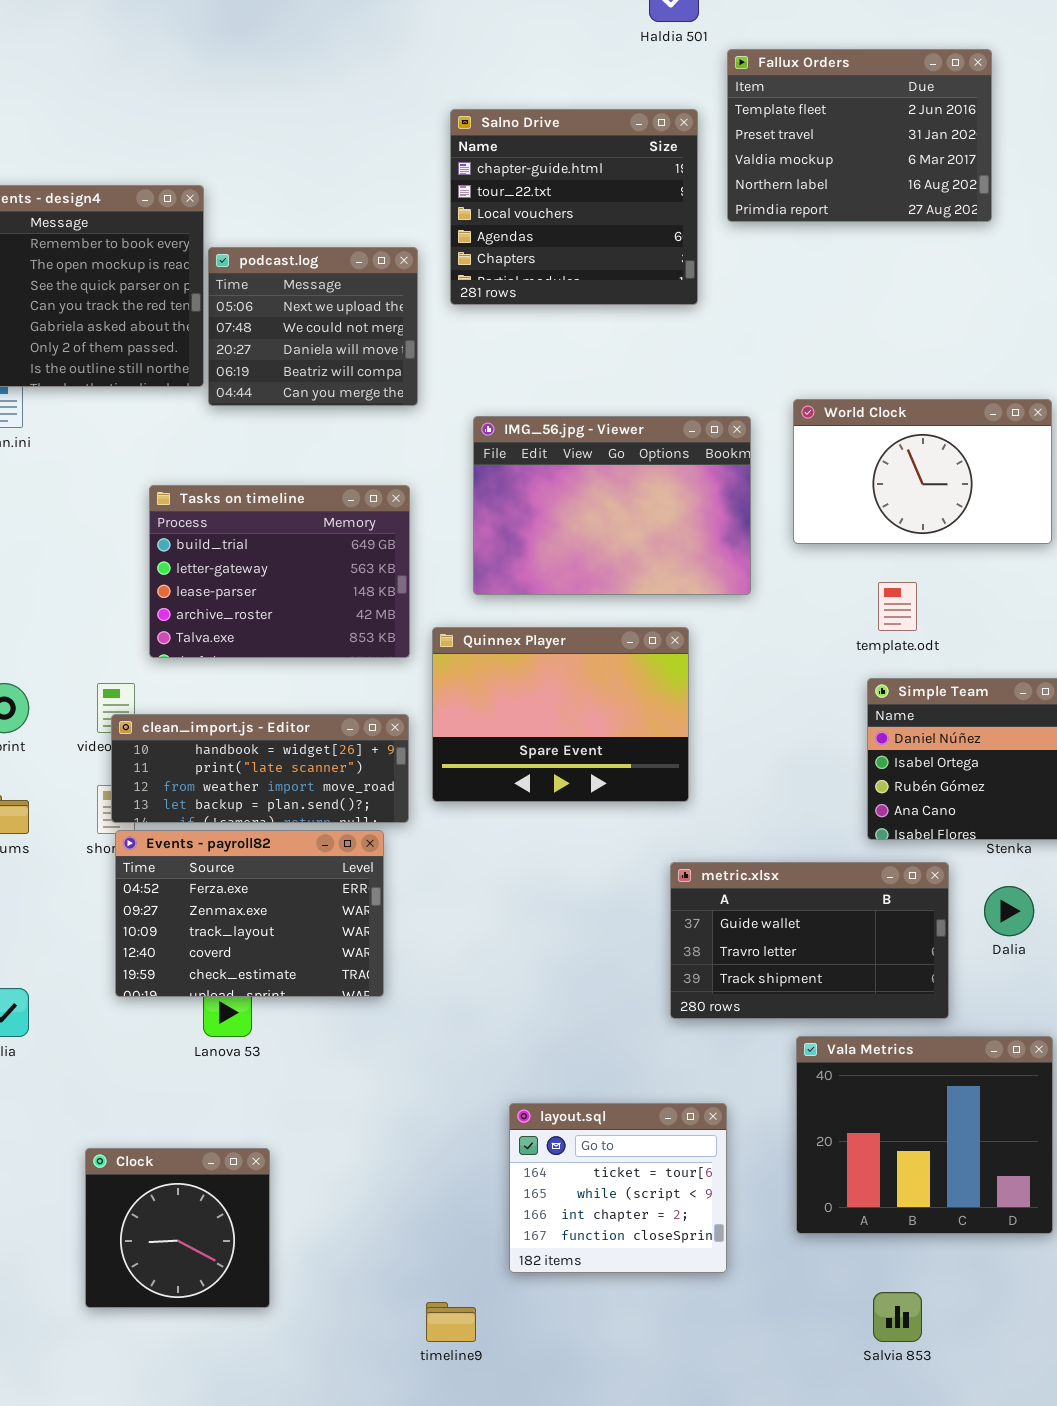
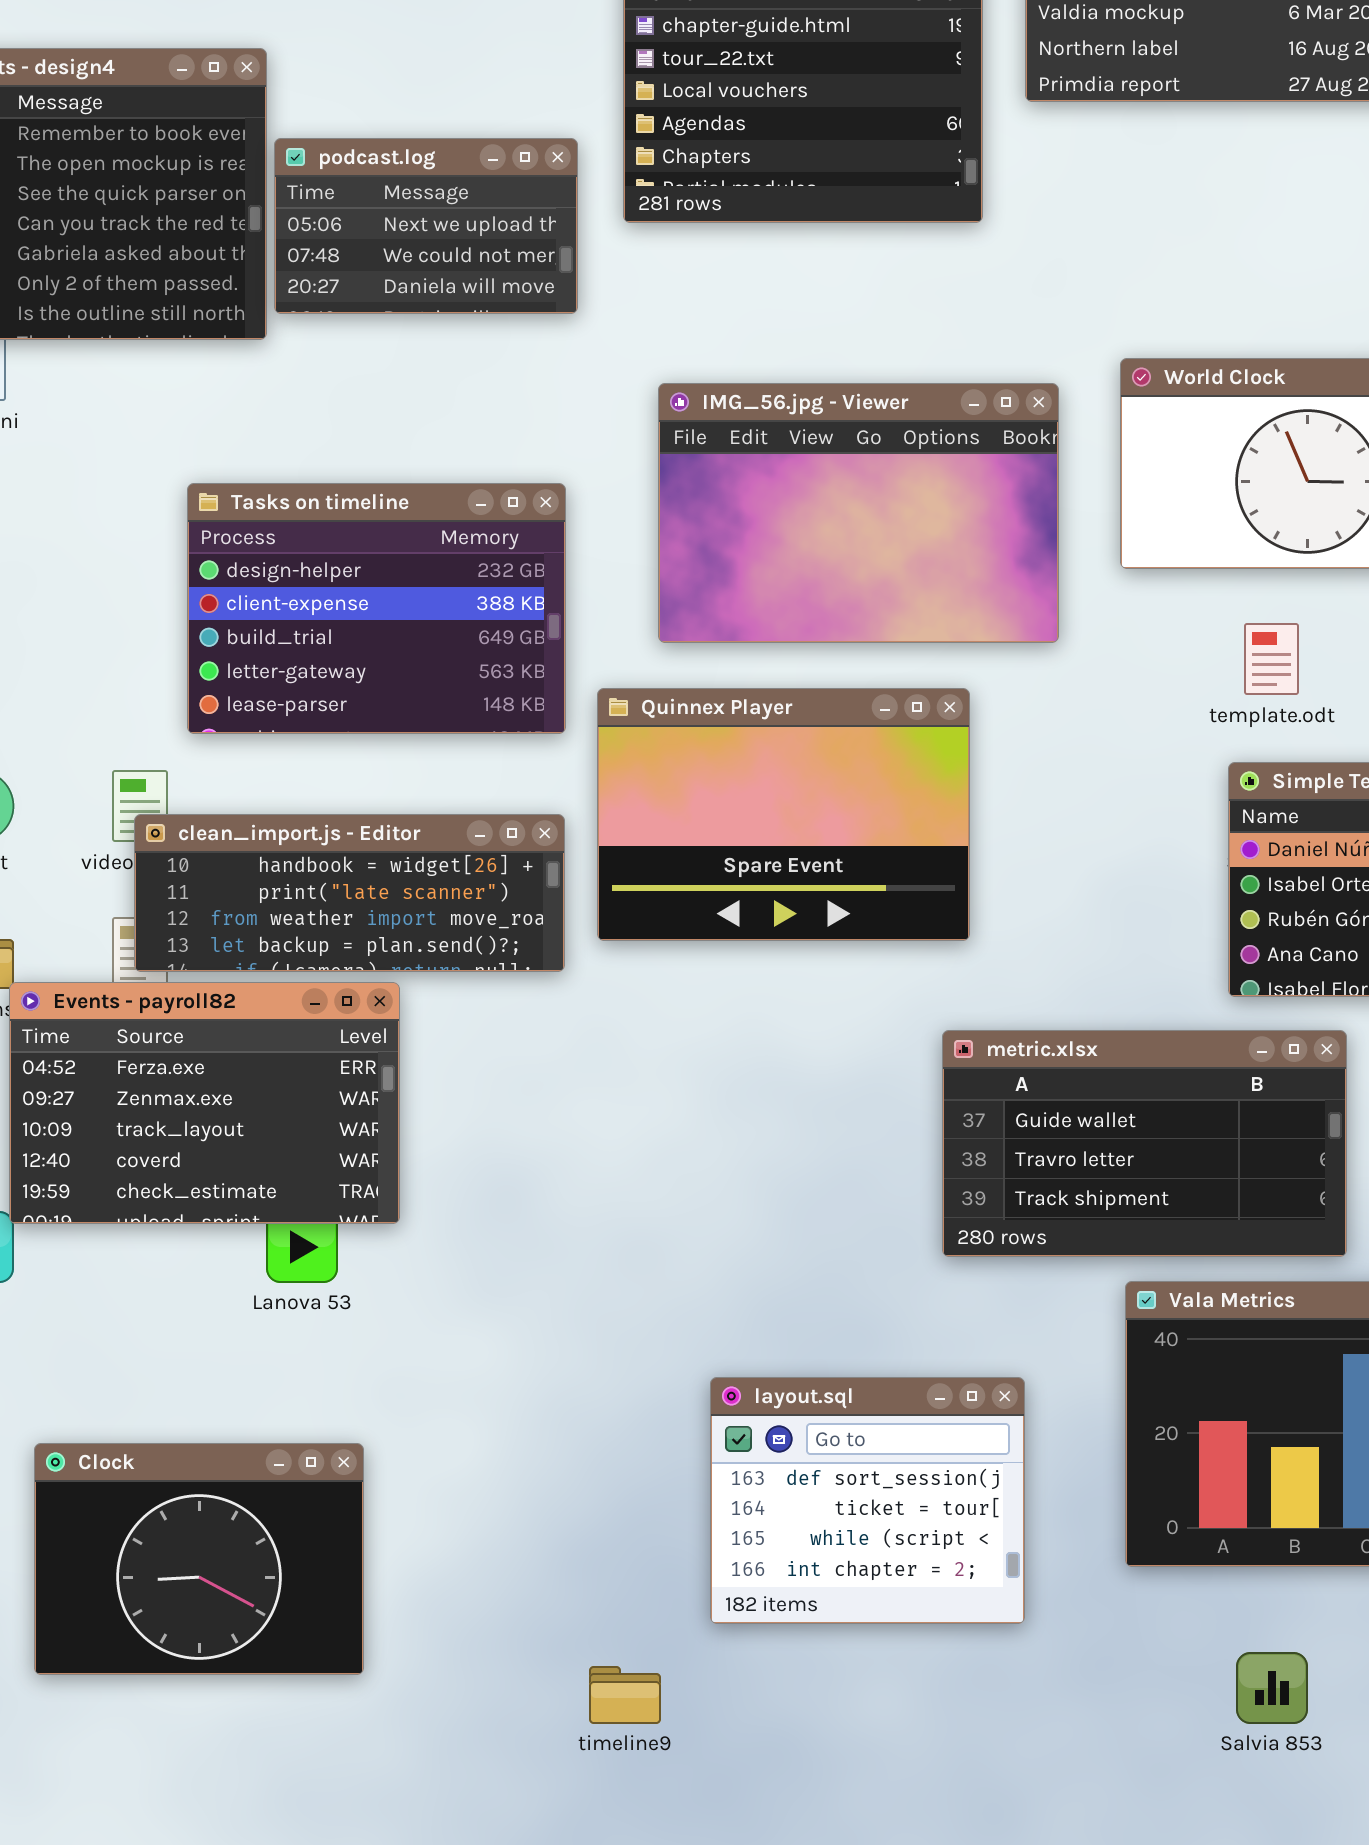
podcast.log: [208,247,418,406] -> [274,138,578,314], resized
Tasks on timeline: [149,485,410,658] -> [187,483,566,734], scrolled up 2 rows
Events - payroll82: [115,830,384,997] -> [9,982,400,1224], moved
layout.sql: [509,1103,727,1273] -> [710,1377,1025,1624], scrolled up 1 row
Clock: [85,1148,270,1308] -> [34,1443,364,1675], resized

